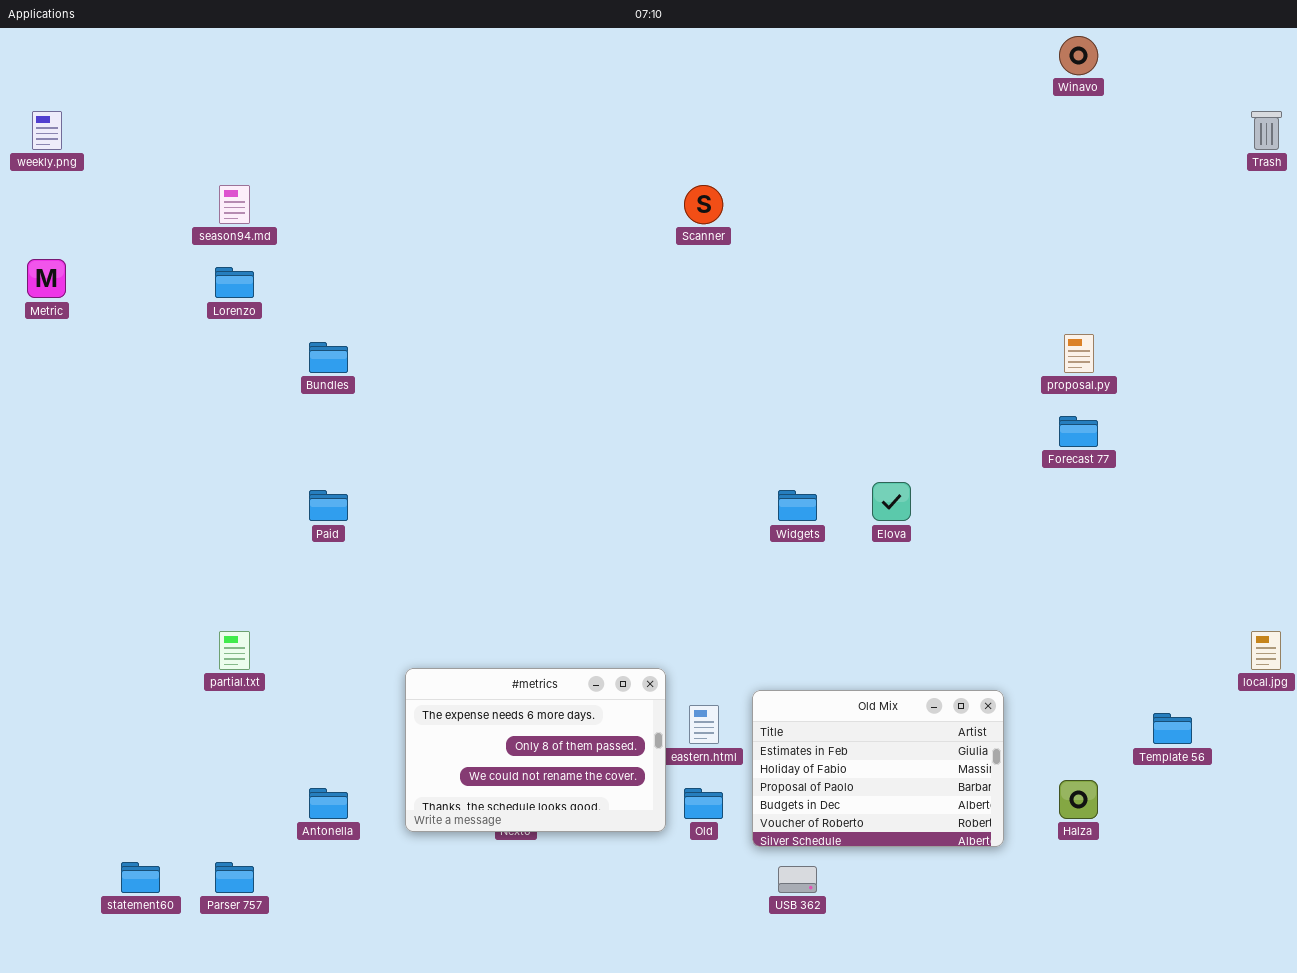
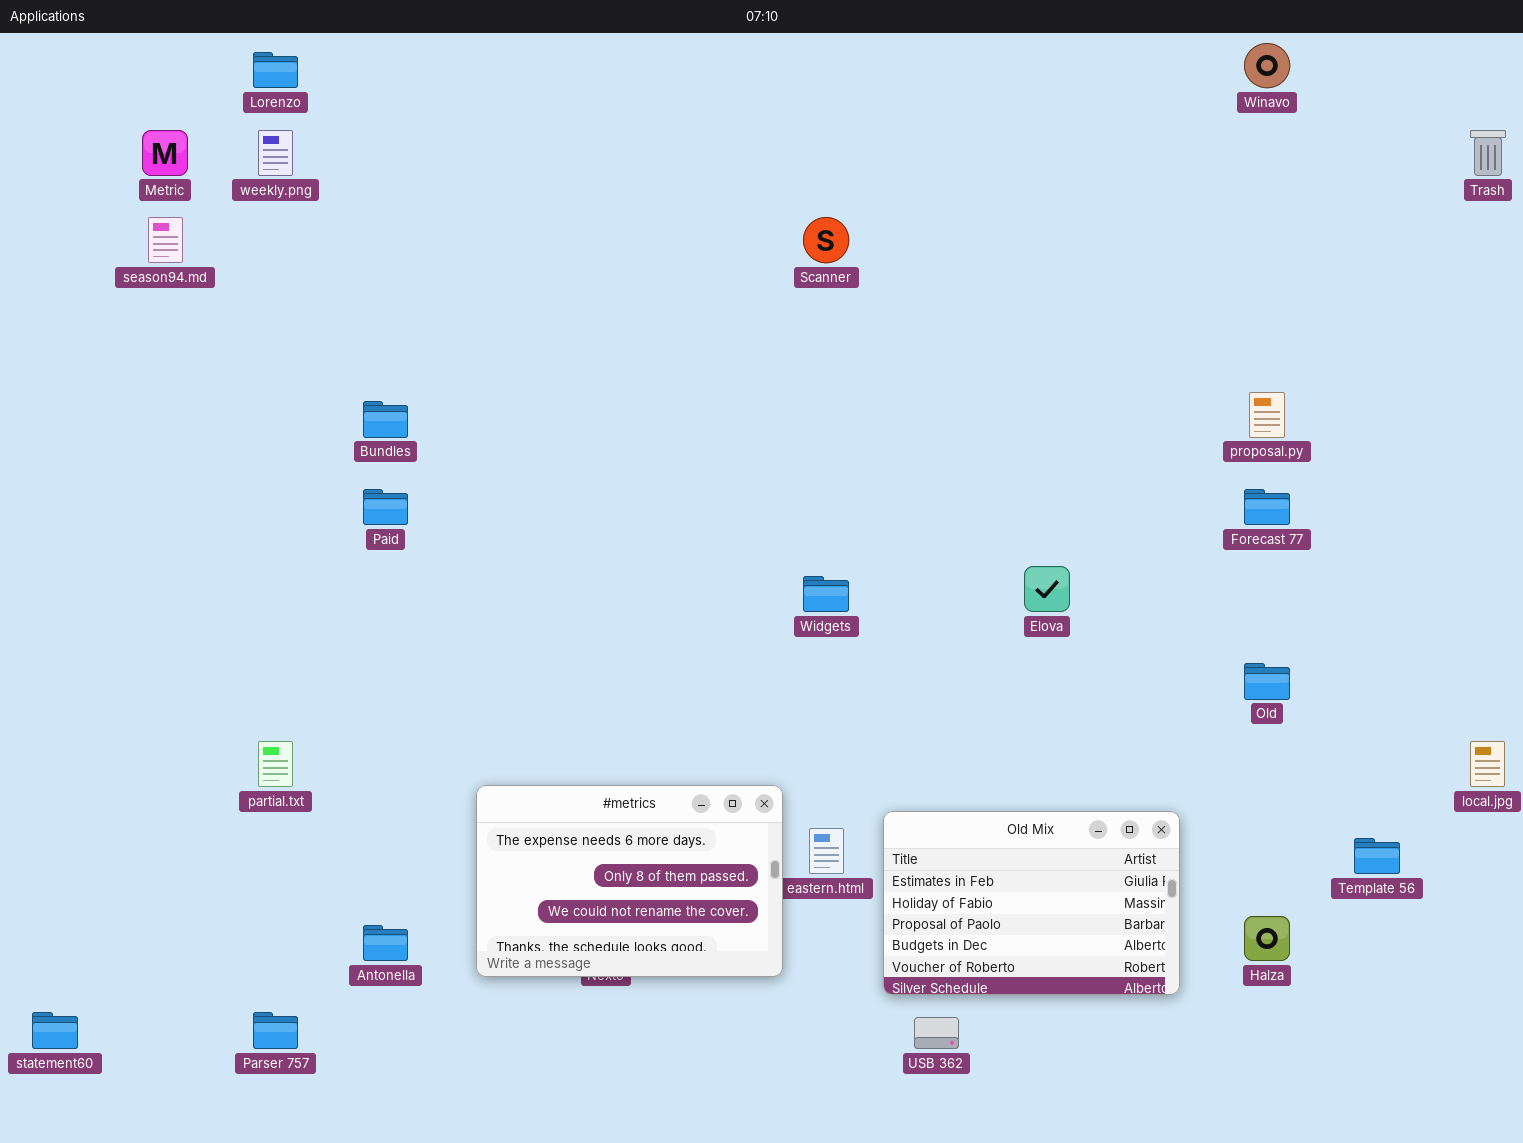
weekly.png: [32,111,62,150] -> [258,130,293,176], moved
season94.md: [219,185,250,224] -> [148,217,183,263], moved
Metric: [27,259,66,298] -> [142,130,188,176], moved
Lorenzo: [215,267,254,298] -> [253,52,298,88], moved
Paid: [309,490,348,521] -> [363,489,408,525], moved
Widgets: [778,490,817,521] -> [803,576,849,612], moved
Old: [684,788,723,819] -> [1244,663,1290,700], moved
statement60: [121,862,160,893] -> [32,1012,78,1049], moved

